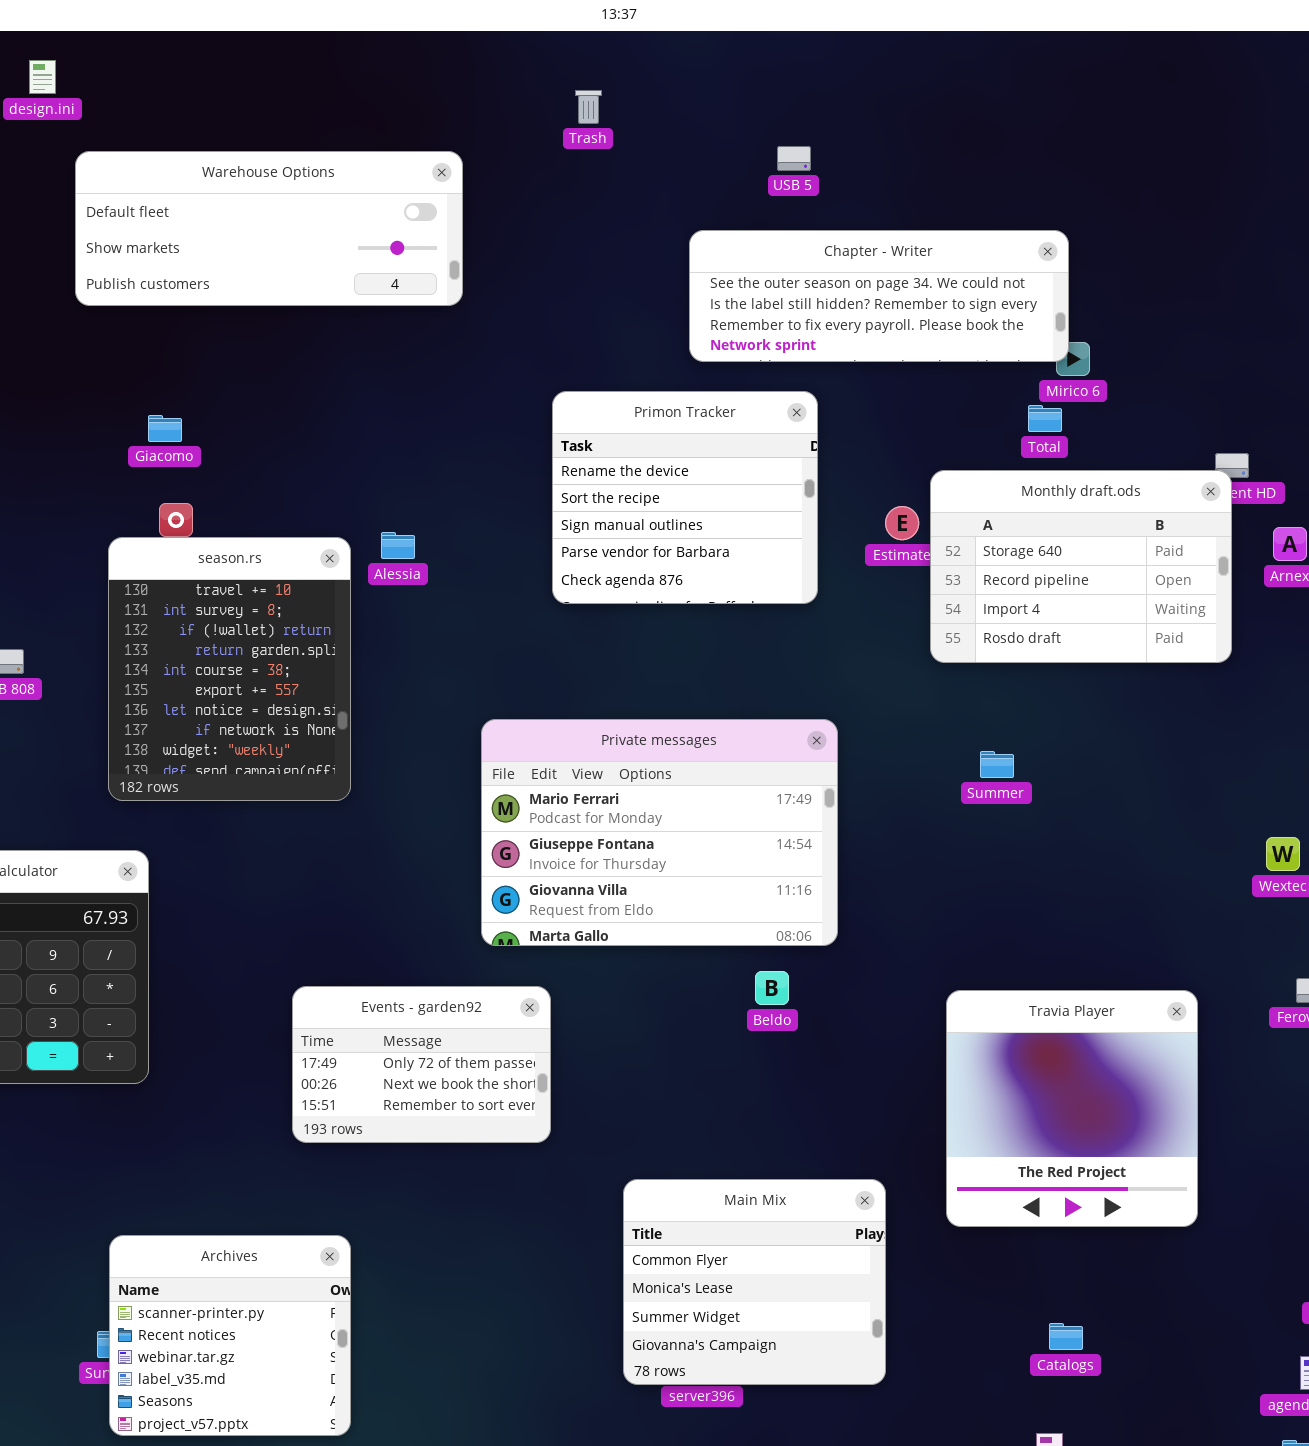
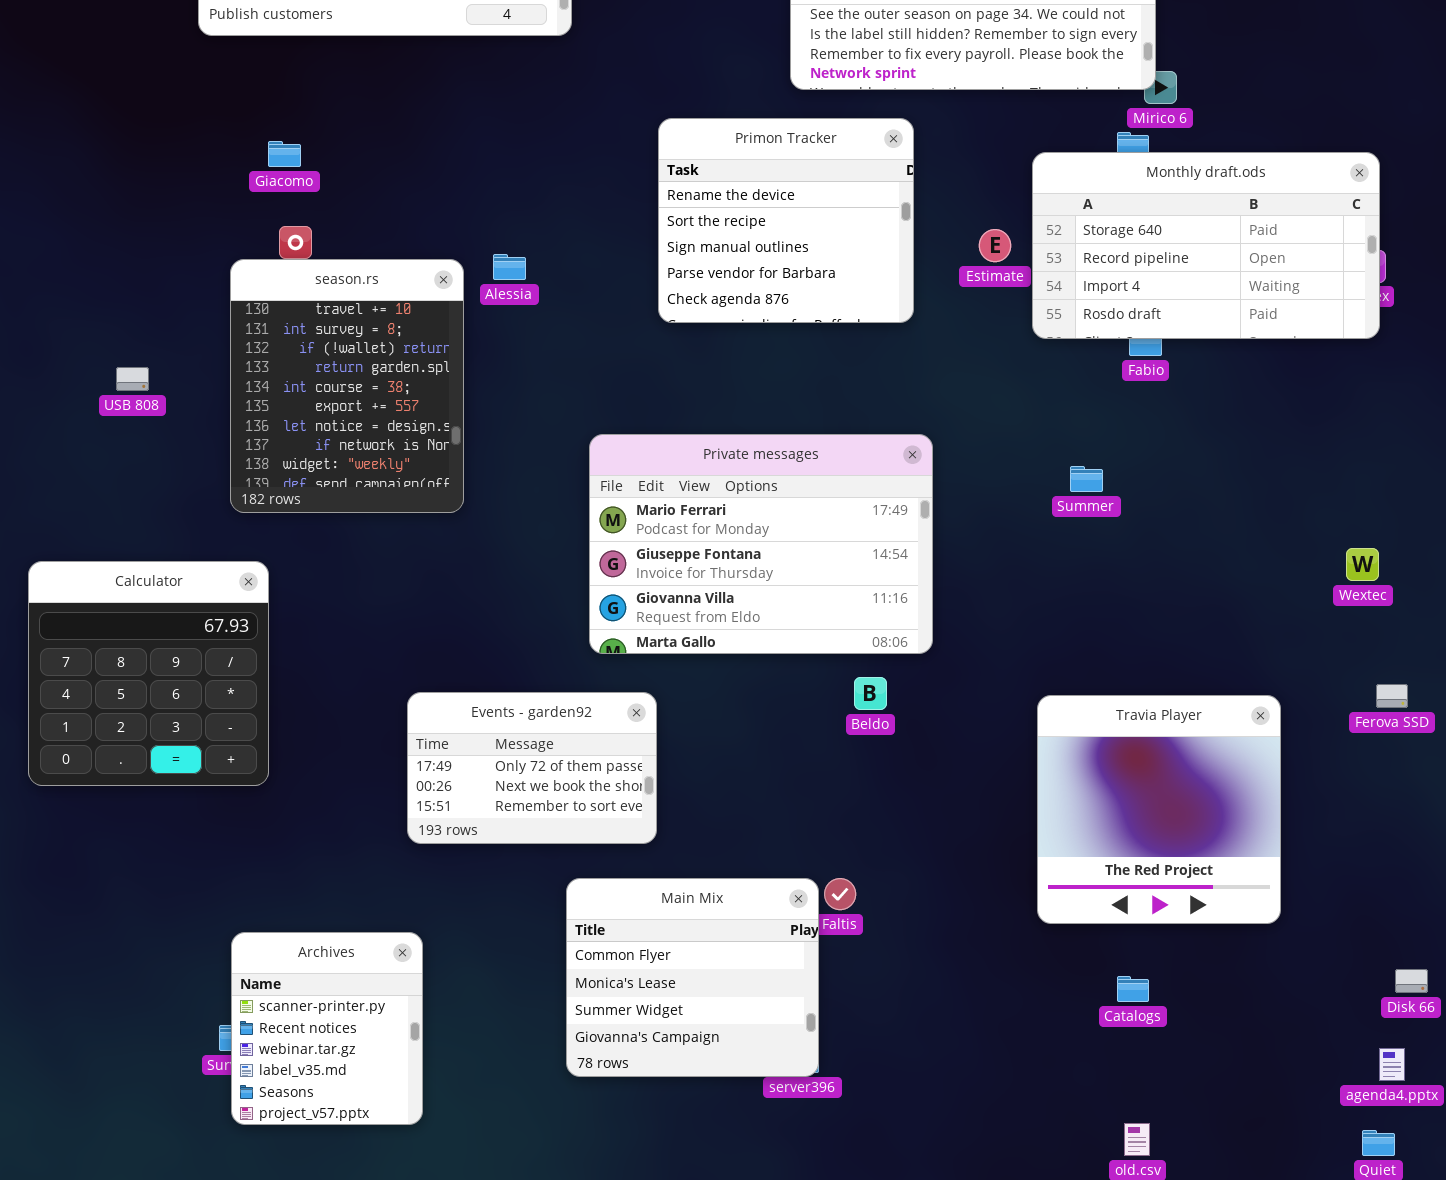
Monthly draft.ods: [930,470,1232,663] -> [1032,152,1380,339], moved, resized
Main Mix: [623,1179,886,1385] -> [566,878,819,1077], moved
Archives: [109,1235,351,1436] -> [231,932,423,1125], resized
Catalogs: [1049,1323,1083,1350] -> [1117,976,1149,1002], moved

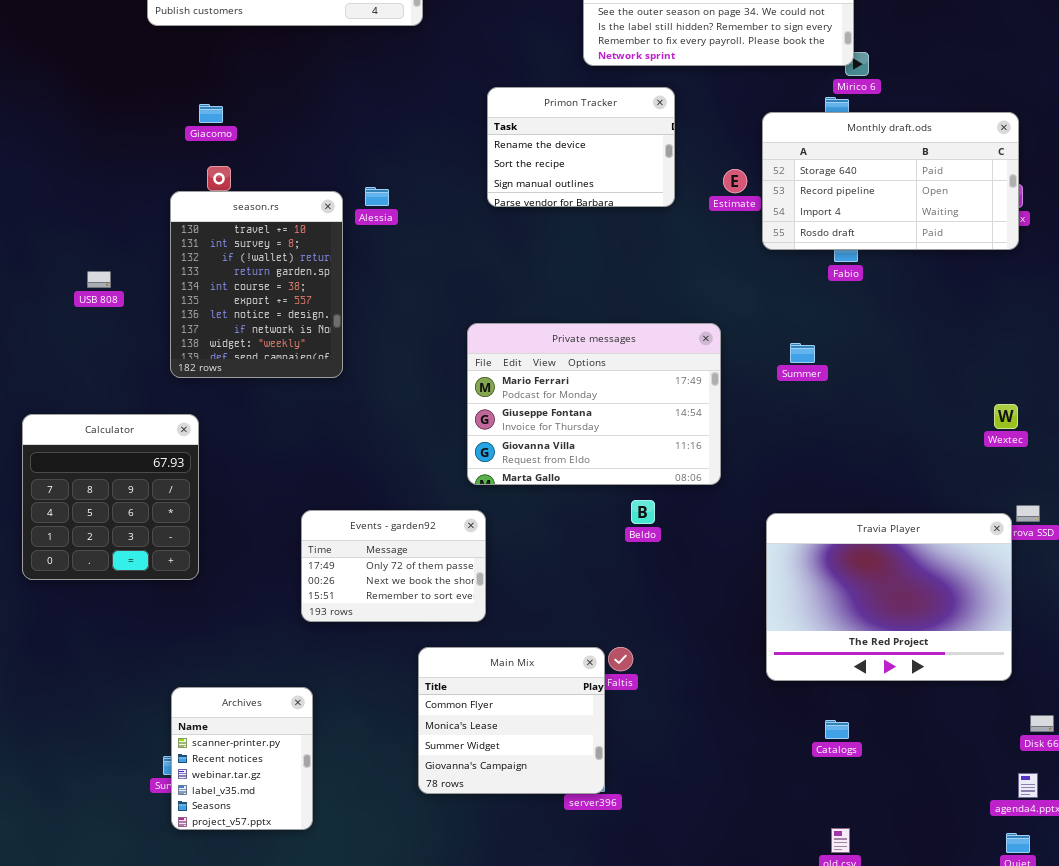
Primon Tracker: [658,118,914,323] -> [487,87,675,207], resized
Private messages: [589,434,933,654] -> [467,323,721,485], moved
Travia Player: [1037,695,1281,924] -> [766,513,1012,681], resized

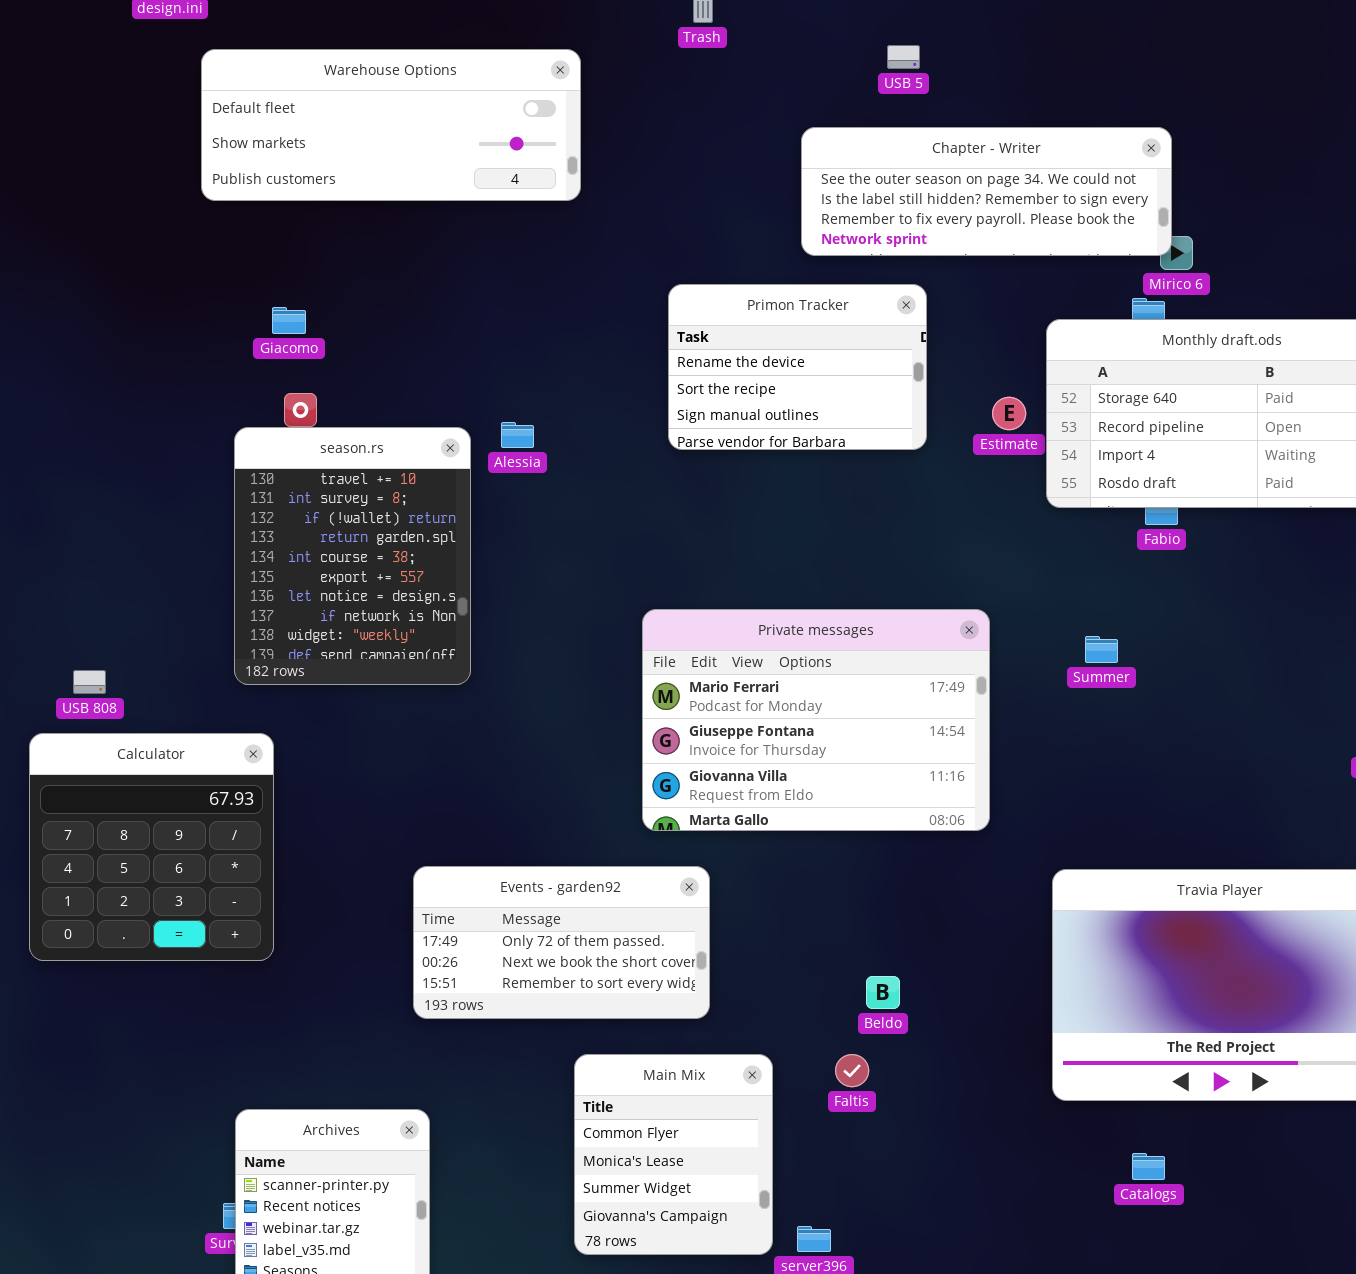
USB 808: [87,271,111,288] -> [73,670,106,694], moved
Beldo: [631,500,655,524] -> [866,976,900,1009], moved
Events - garden92: [301,510,486,622] -> [413,866,710,1019], resized
Main Mix: [418,647,605,794] -> [574,1054,773,1255], resized

